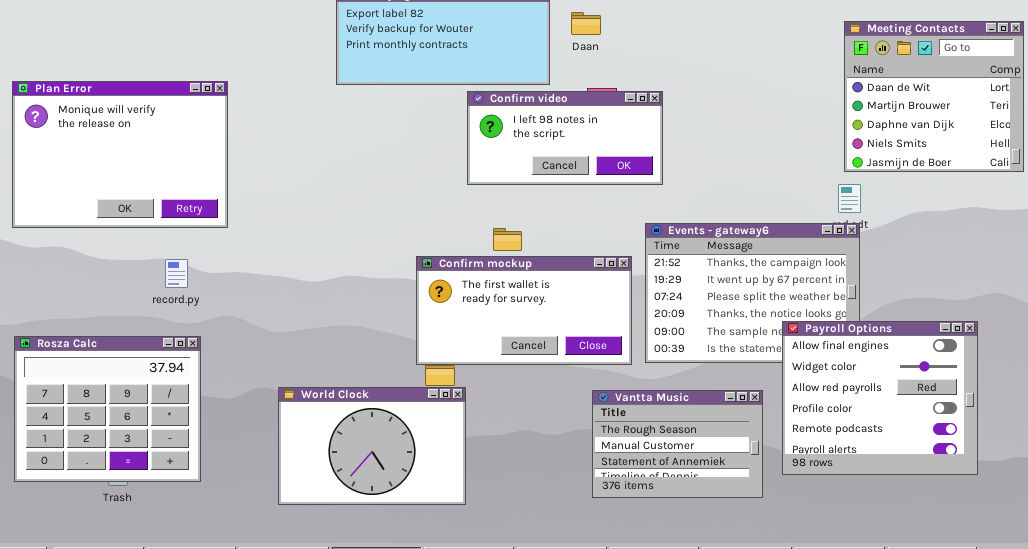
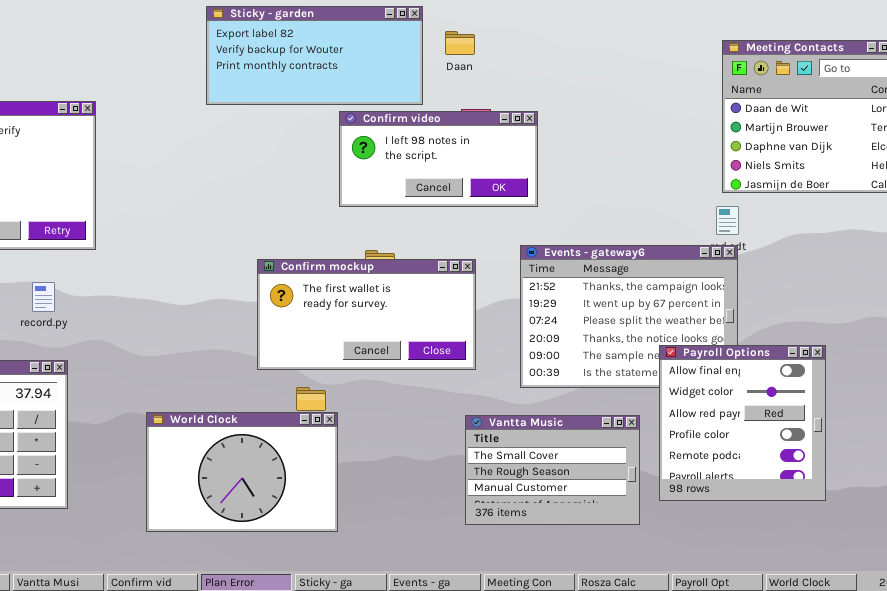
Confirm mockup: [416,256,632,365] -> [257,259,476,370], moved
Payroll Options: [782,321,978,475] -> [659,345,826,501], resized
Vantta Music: [592,390,763,498] -> [465,415,640,525], scrolled up 1 row

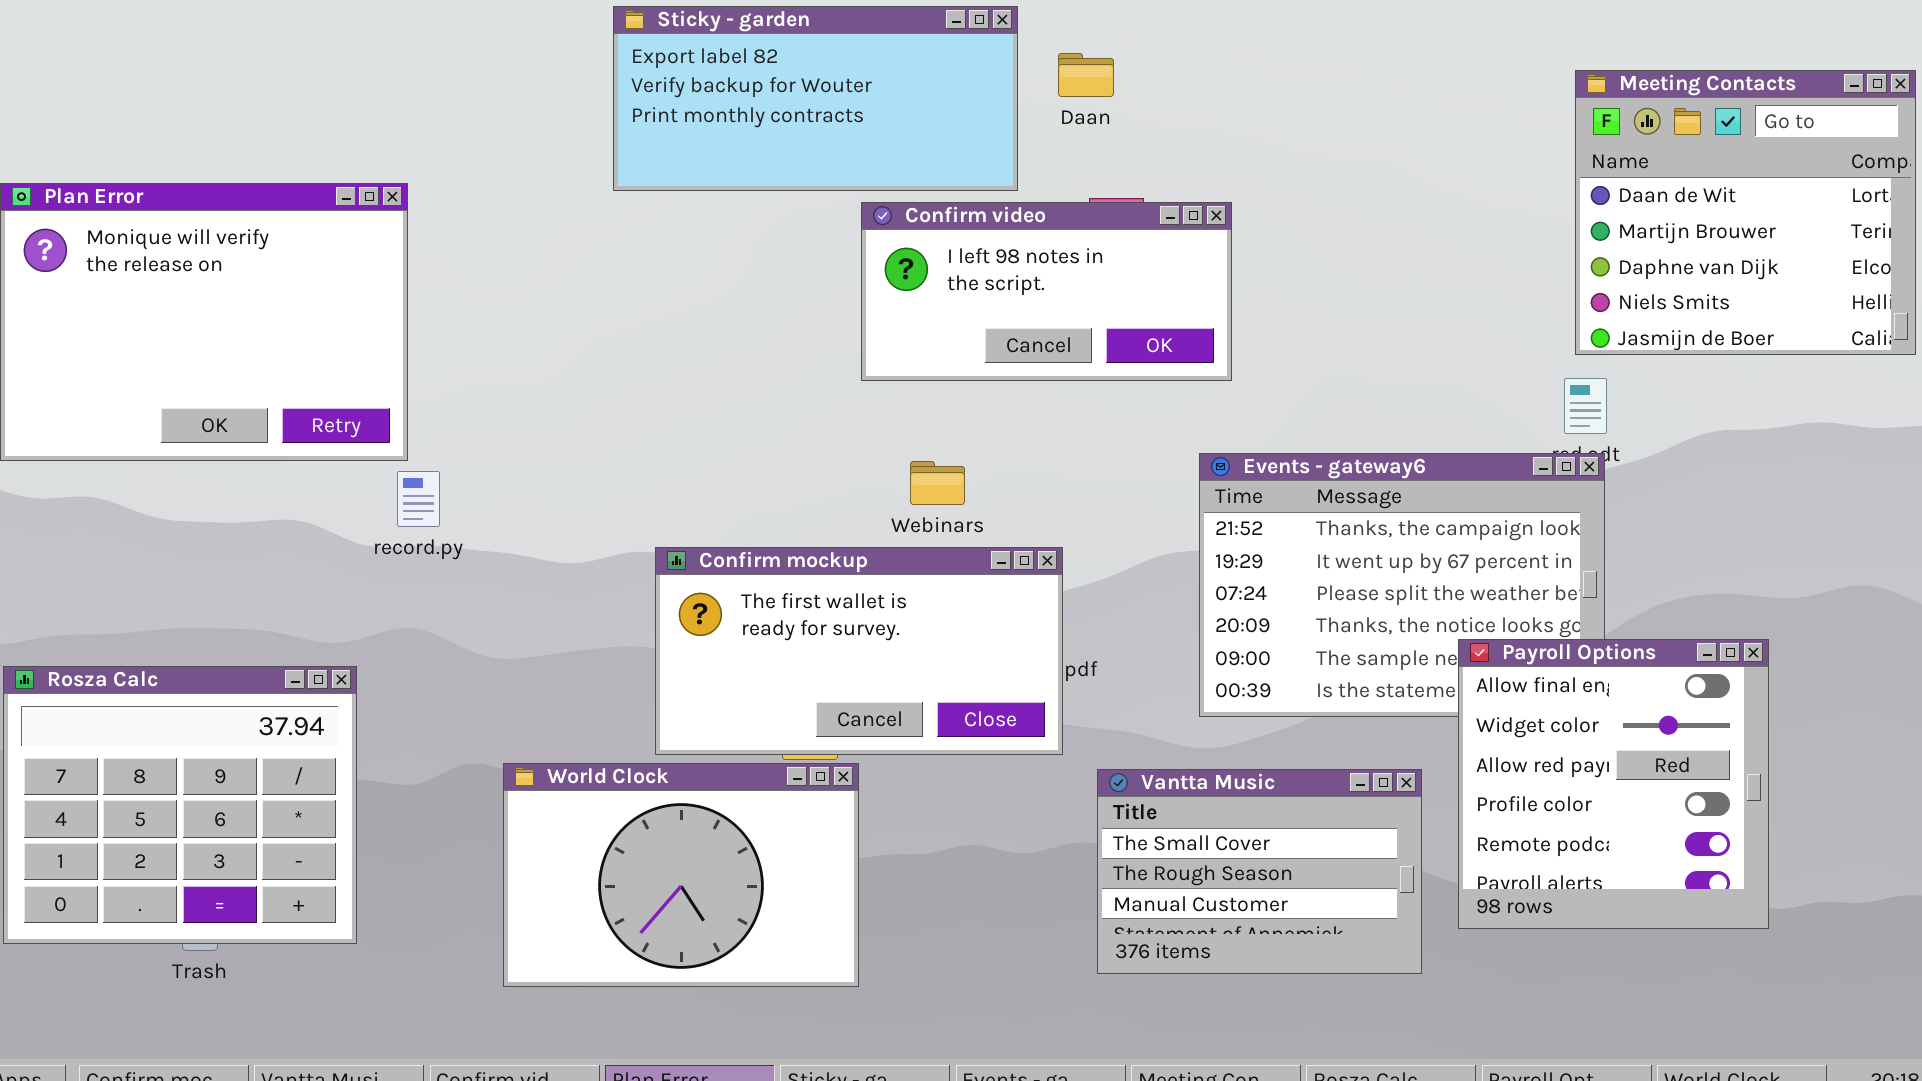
Confirm mockup: [257,259,476,370] -> [655,547,1063,755], moved
record.py: [32,282,55,312] -> [397,471,440,527], moved

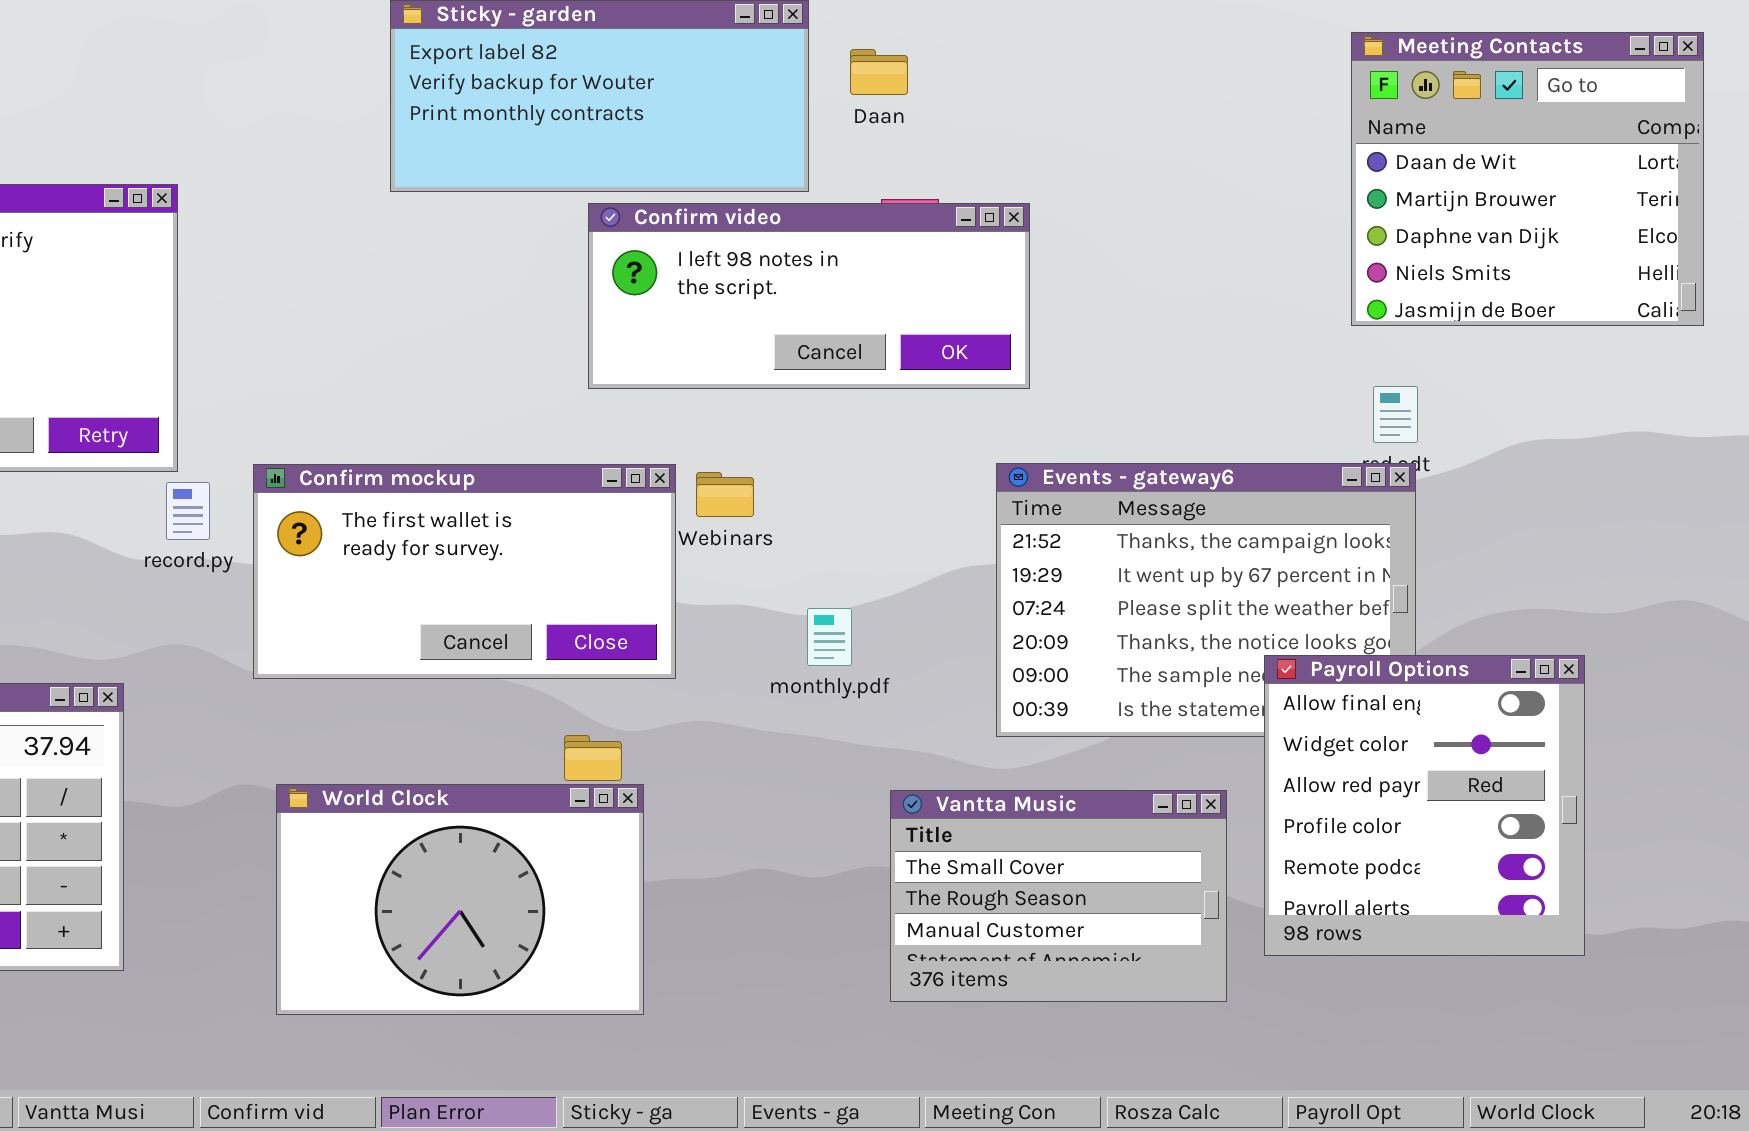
Meeting Contacts: [1575,70,1916,355] -> [1351,32,1704,326], moved
Confirm video: [861,202,1232,381] -> [588,203,1030,389], resized
Confirm mockup: [655,547,1063,755] -> [253,464,676,679], moved

